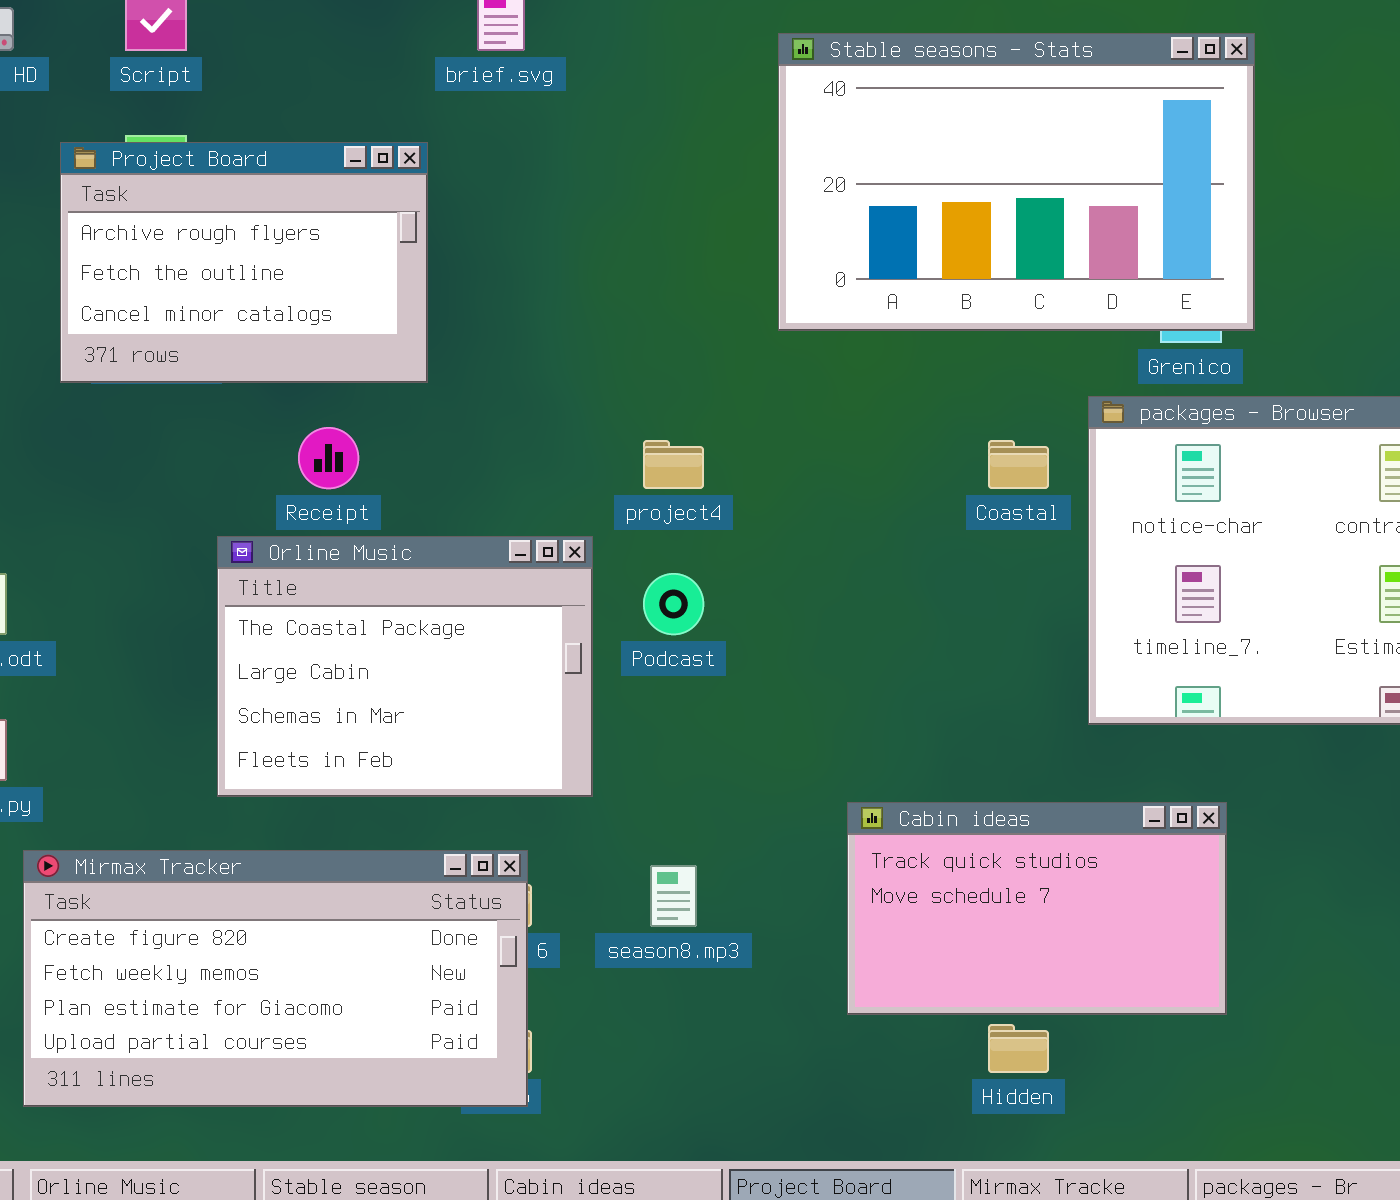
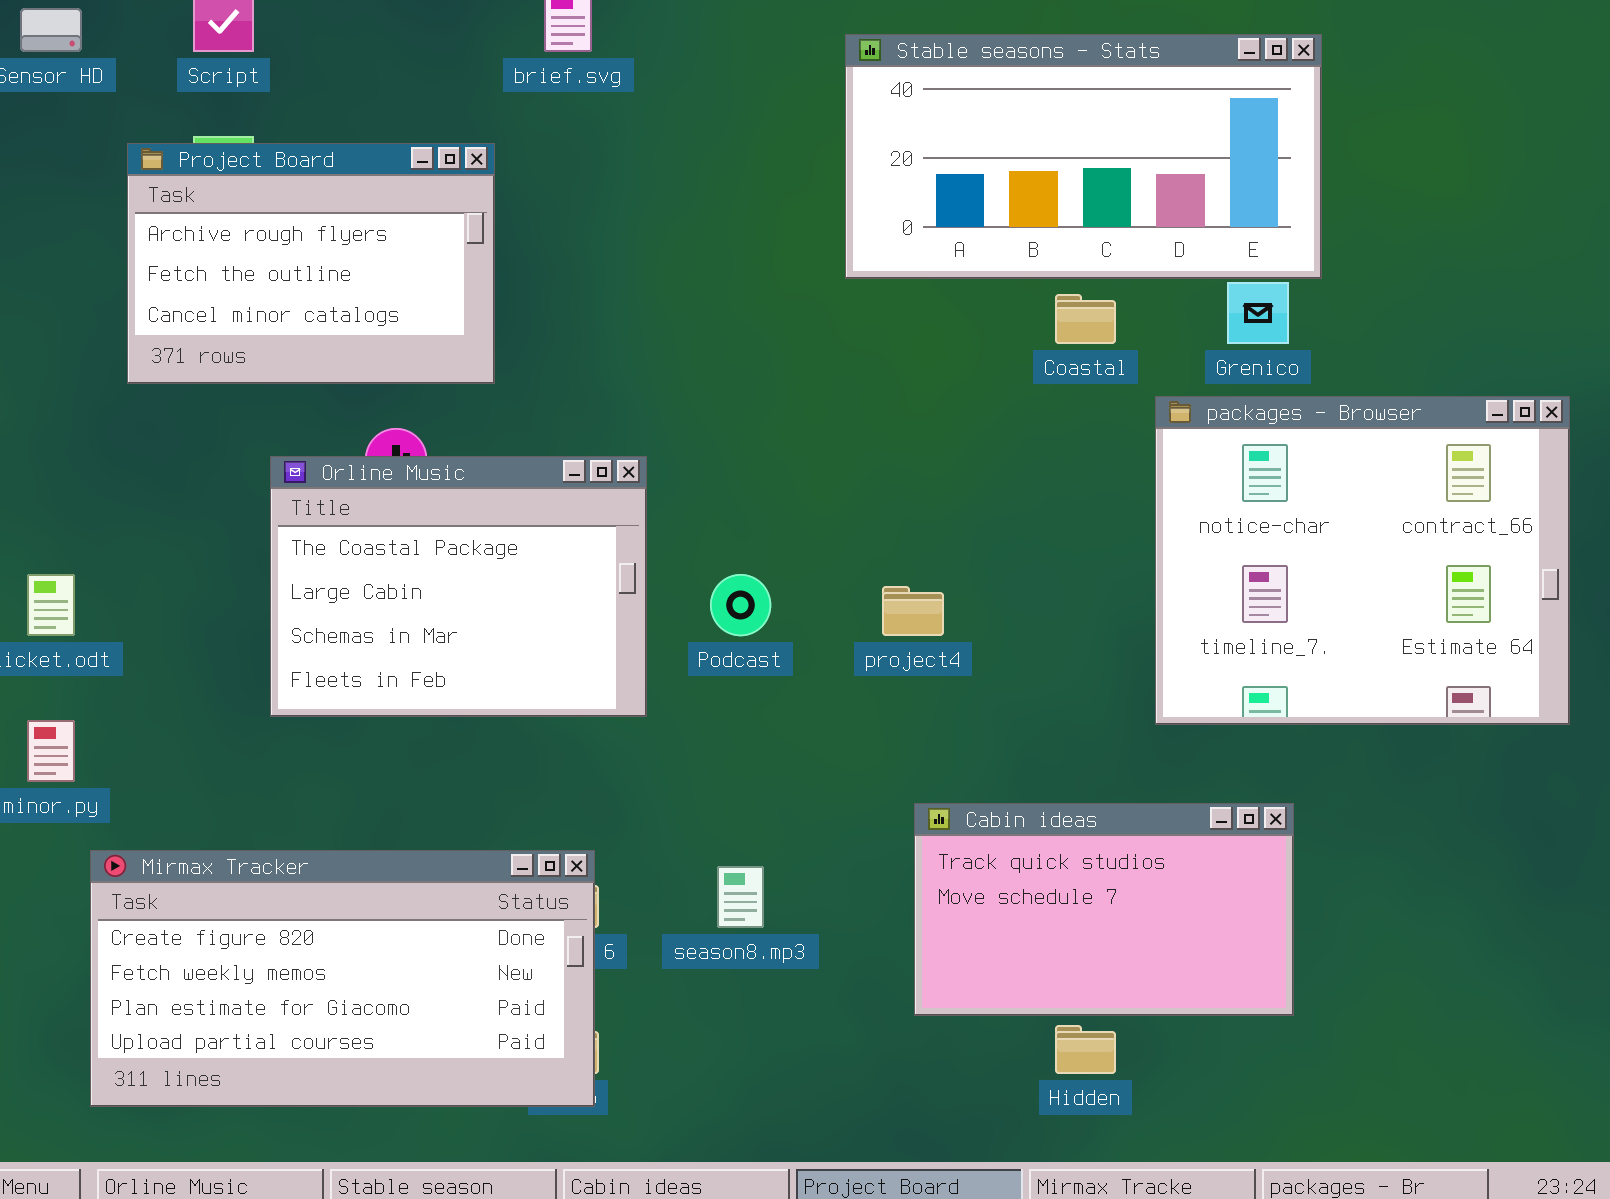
Stable seasons - Stats: [778,33,1255,331] -> [845,34,1322,279], resized
project4: [643,440,704,489] -> [882,586,944,636], moved
Coastal: [988,440,1049,489] -> [1055,294,1116,344], moved
Orline Music: [217,536,593,797] -> [270,456,647,717], moved

